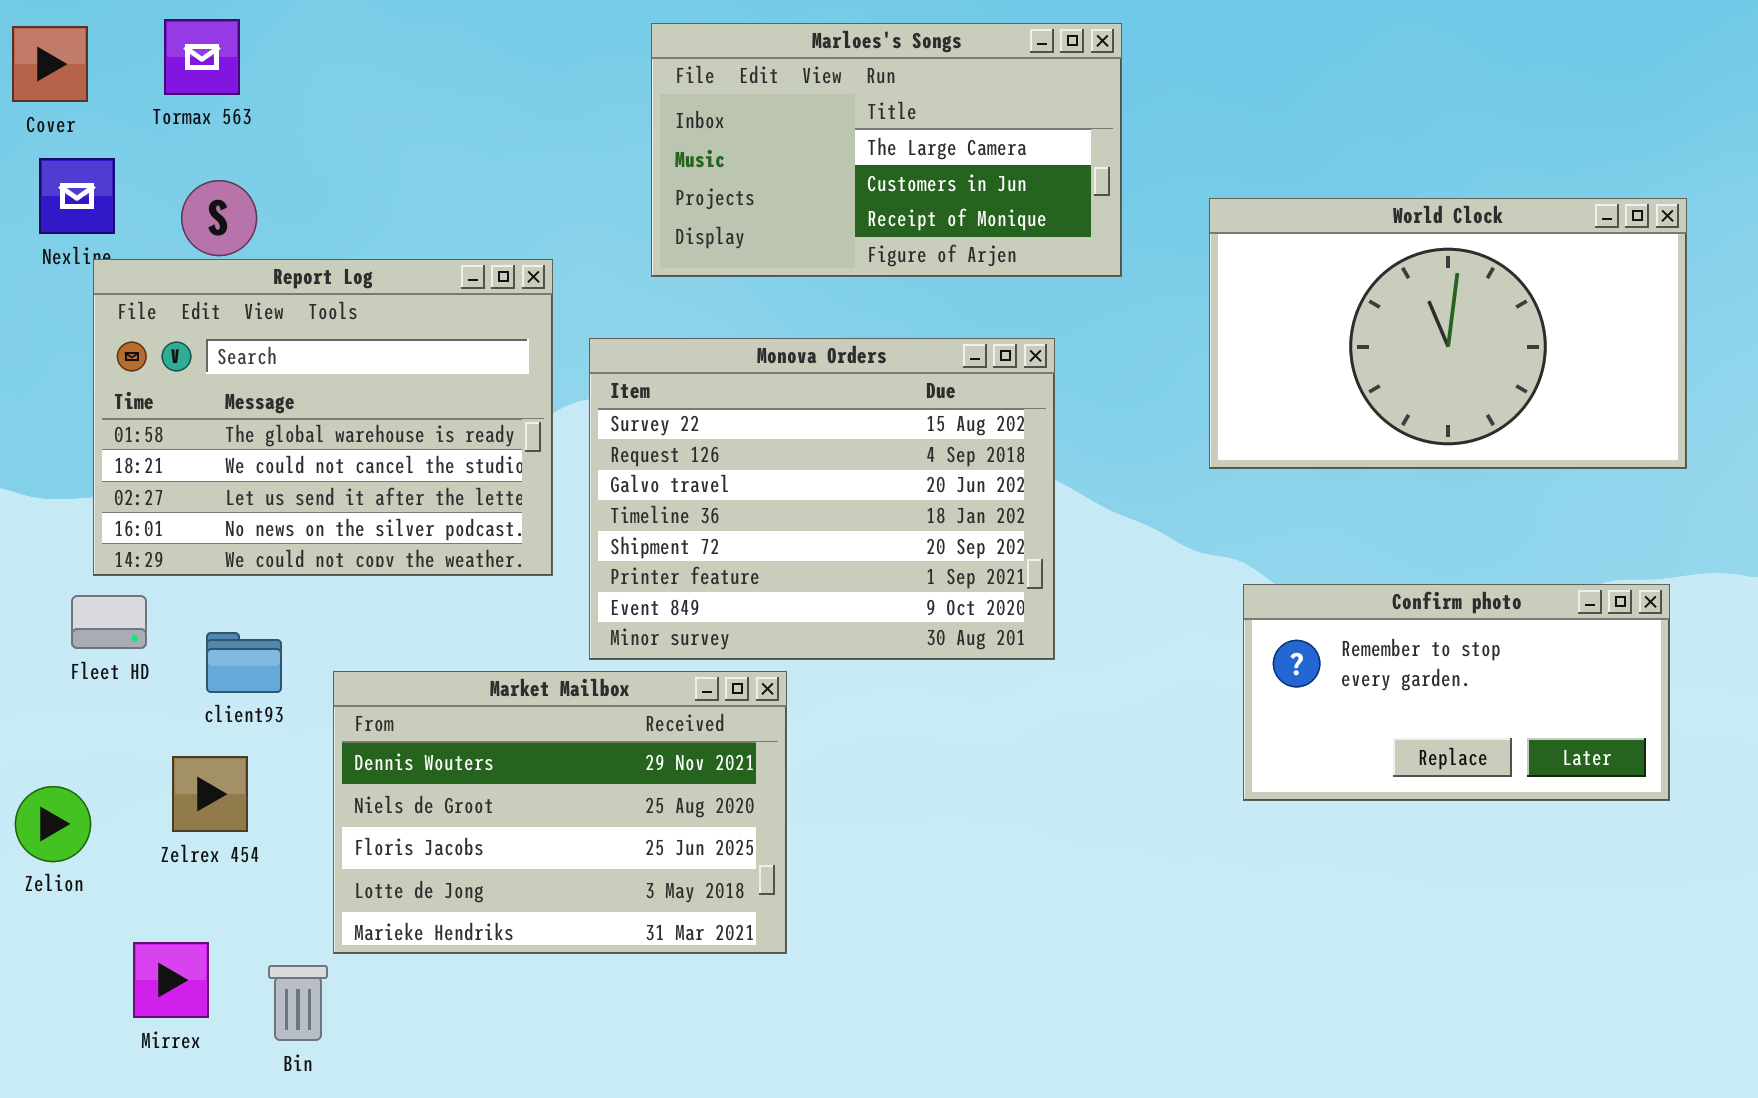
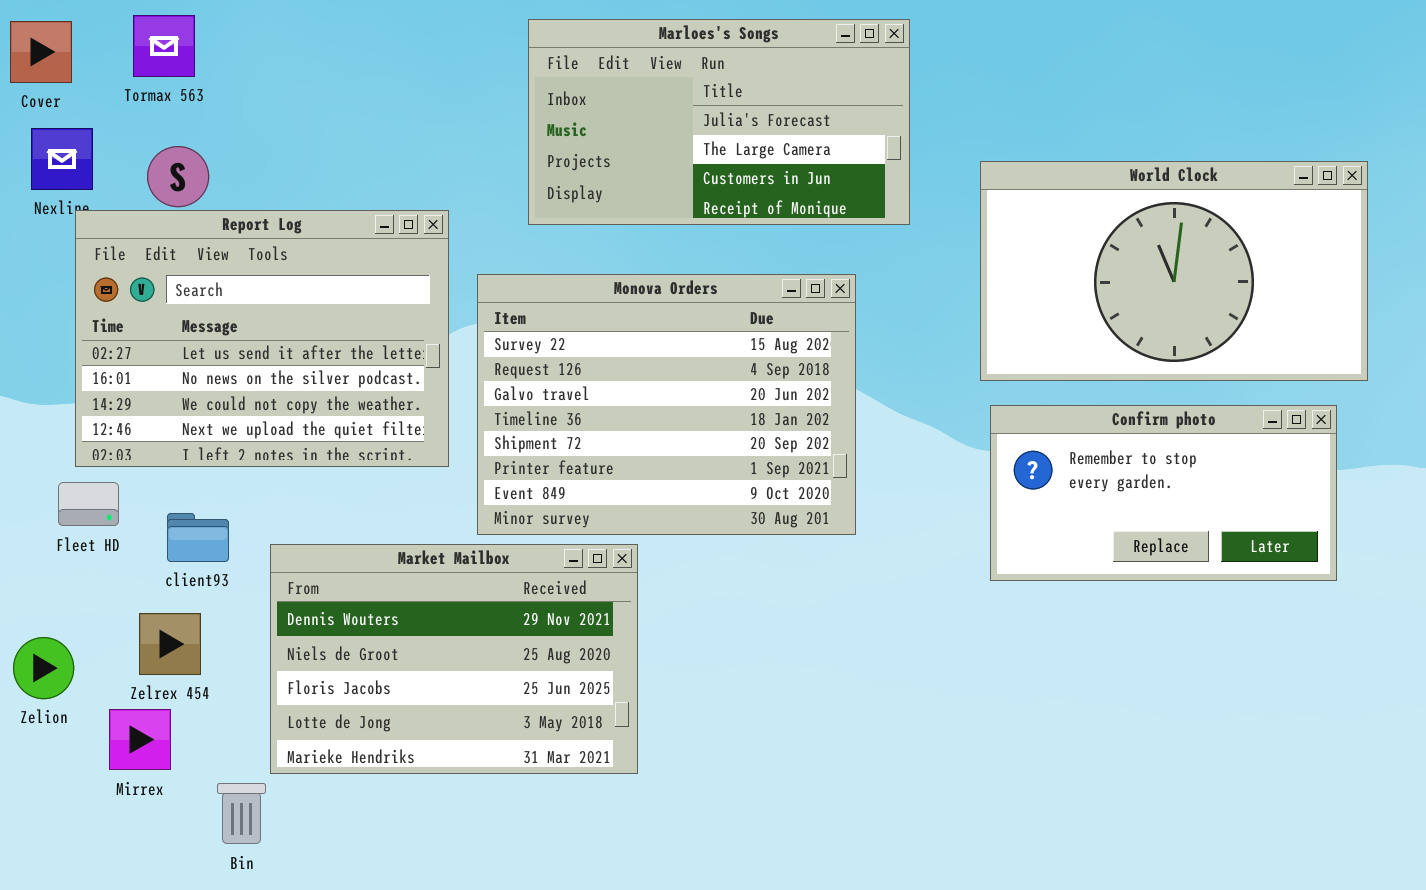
Marloes's Songs: [651,23,1122,277] -> [528,19,910,225], scrolled up 1 row
Report Log: [93,259,553,576] -> [75,210,449,467], scrolled down 2 rows
Confirm photo: [1243,584,1670,801] -> [990,405,1337,581], moved
Mirrex: [133,942,209,1018] -> [109,709,171,770], moved

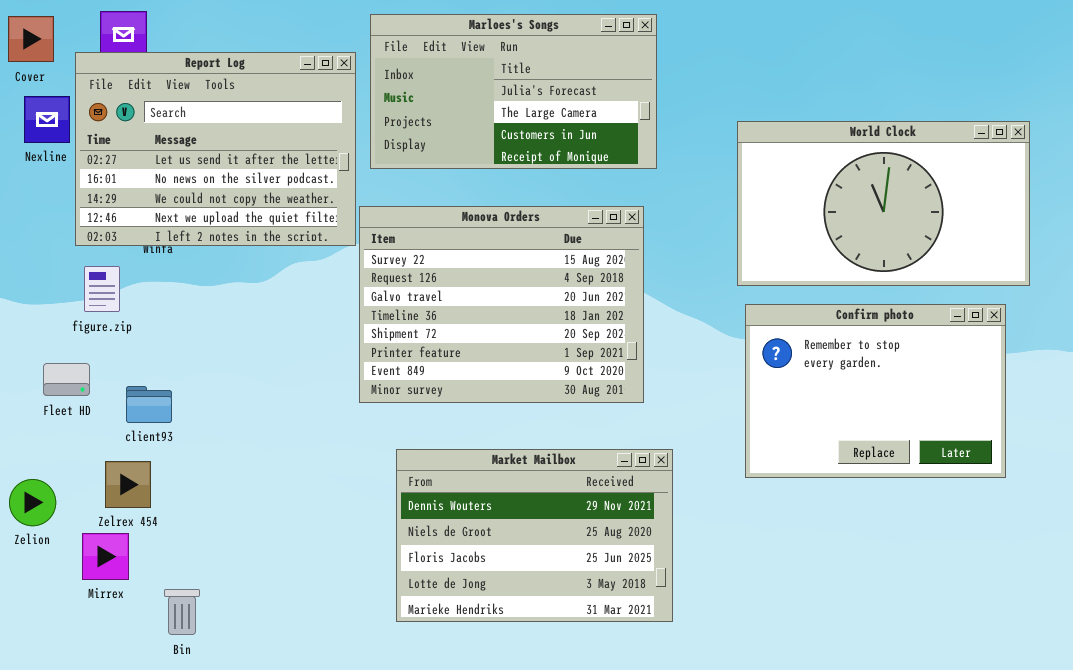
Marloes's Songs: [528,19,910,225] -> [370,14,657,169], moved
Report Log: [75,210,449,467] -> [75,52,356,246], moved
Confirm photo: [990,405,1337,581] -> [745,304,1006,478], resized
Market Mailbox: [270,544,638,774] -> [396,449,673,622], moved

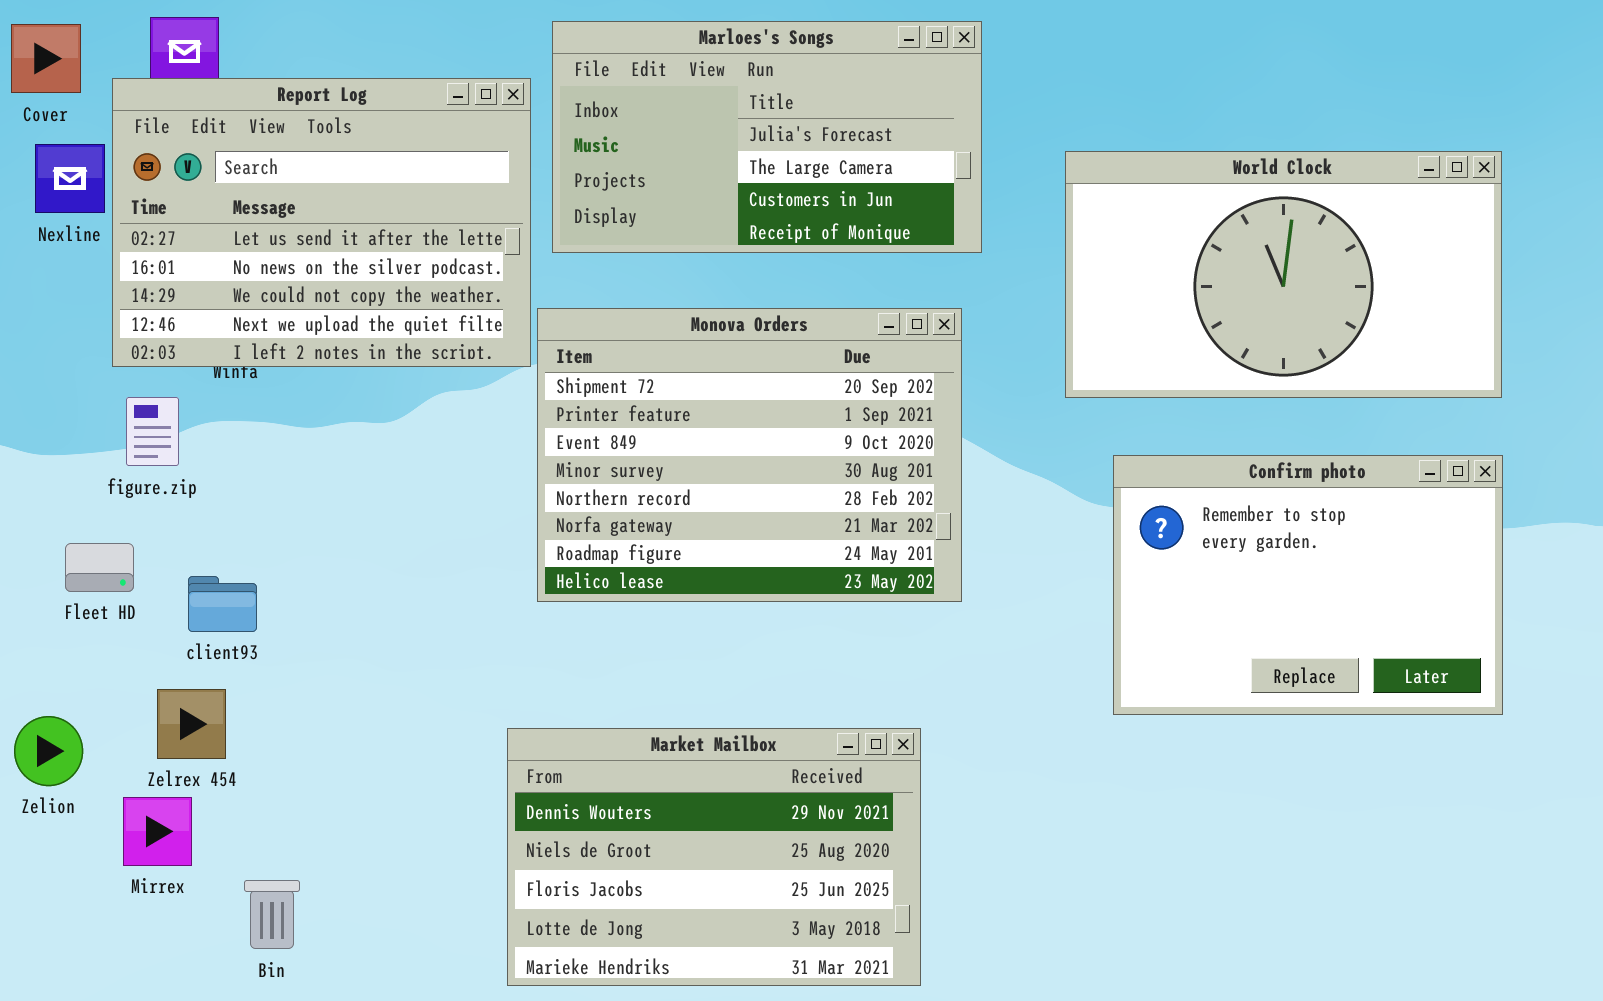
World Clock: [737,121,1030,286] -> [1065,151,1502,398], moved
Monova Orders: [359,206,644,403] -> [537,308,962,602], scrolled down 4 rows
Market Mailbox: [396,449,673,622] -> [507,728,921,986], moved

